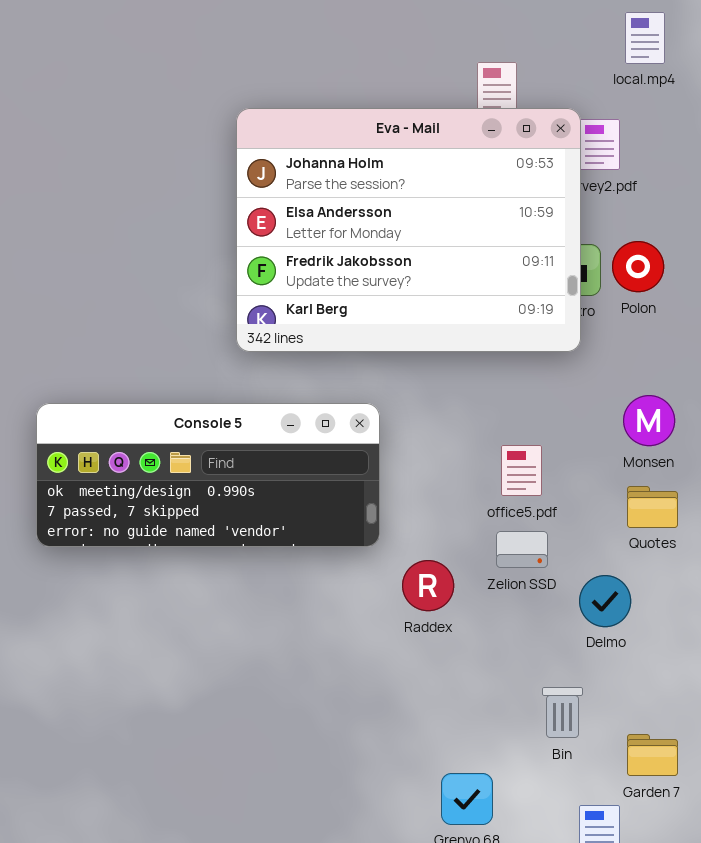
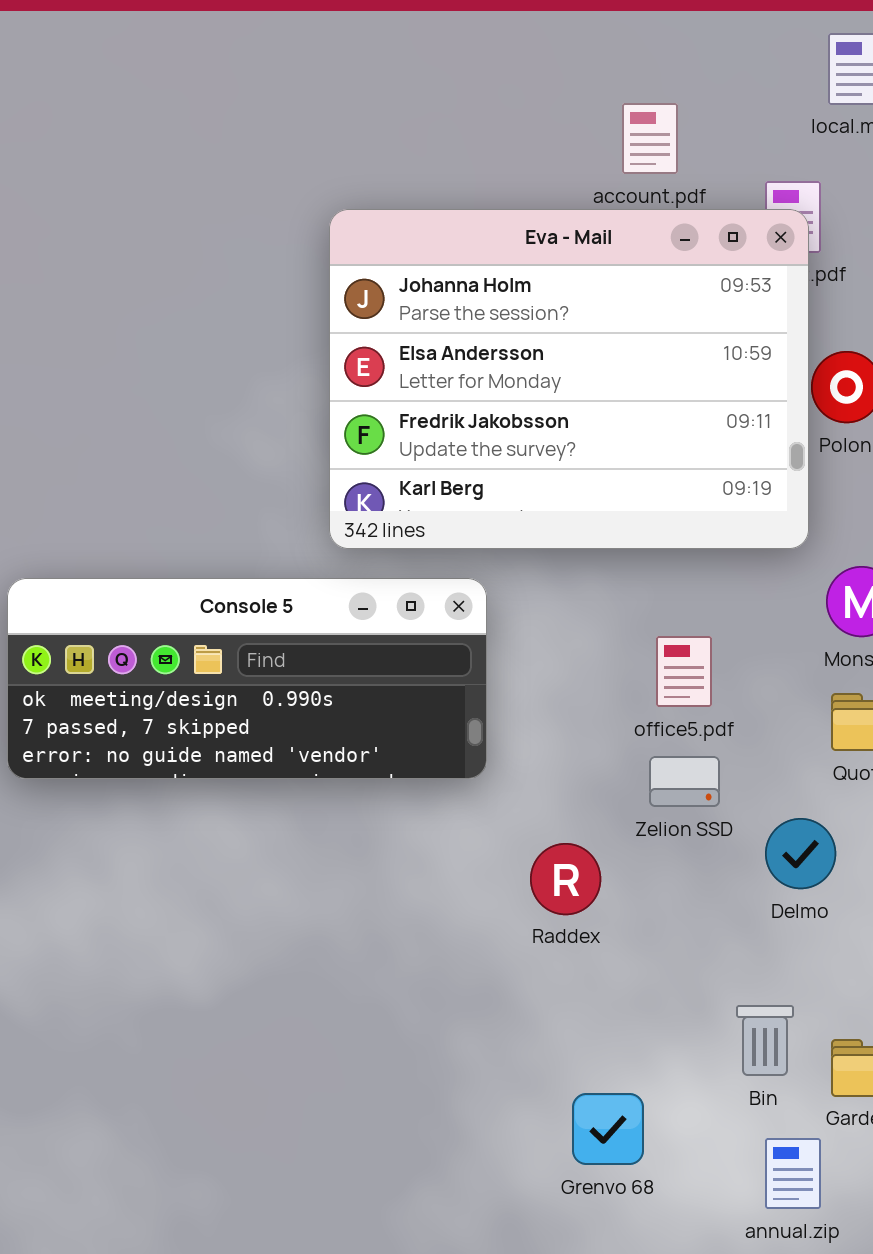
Eva - Mail: [236,108,581,352] -> [329,209,809,549], moved
Raddex: [402,560,454,611] -> [530,843,601,915], moved
Bin: [542,687,583,738] -> [736,1005,794,1076], moved

